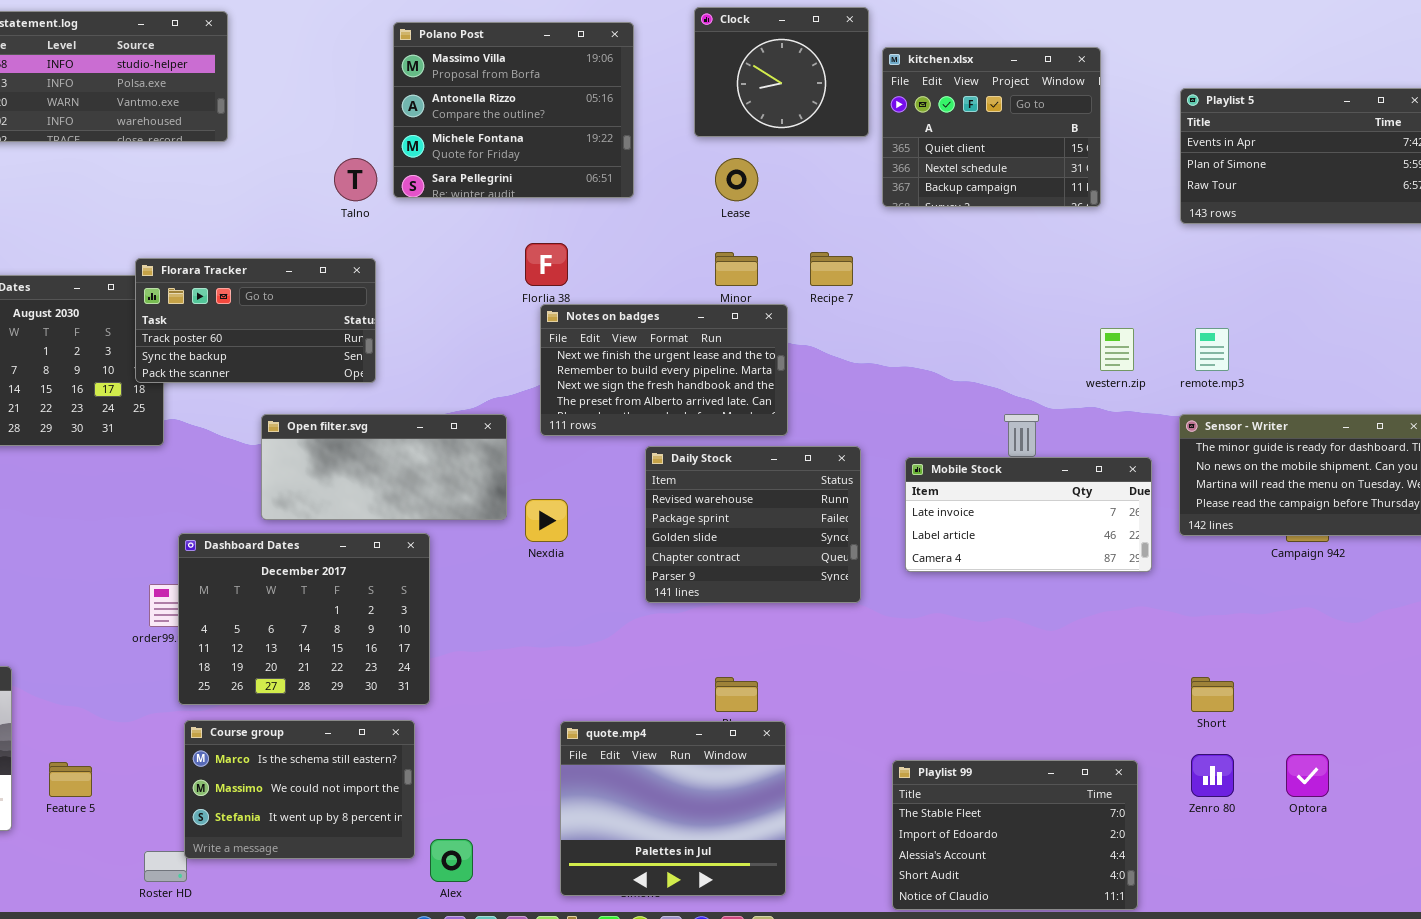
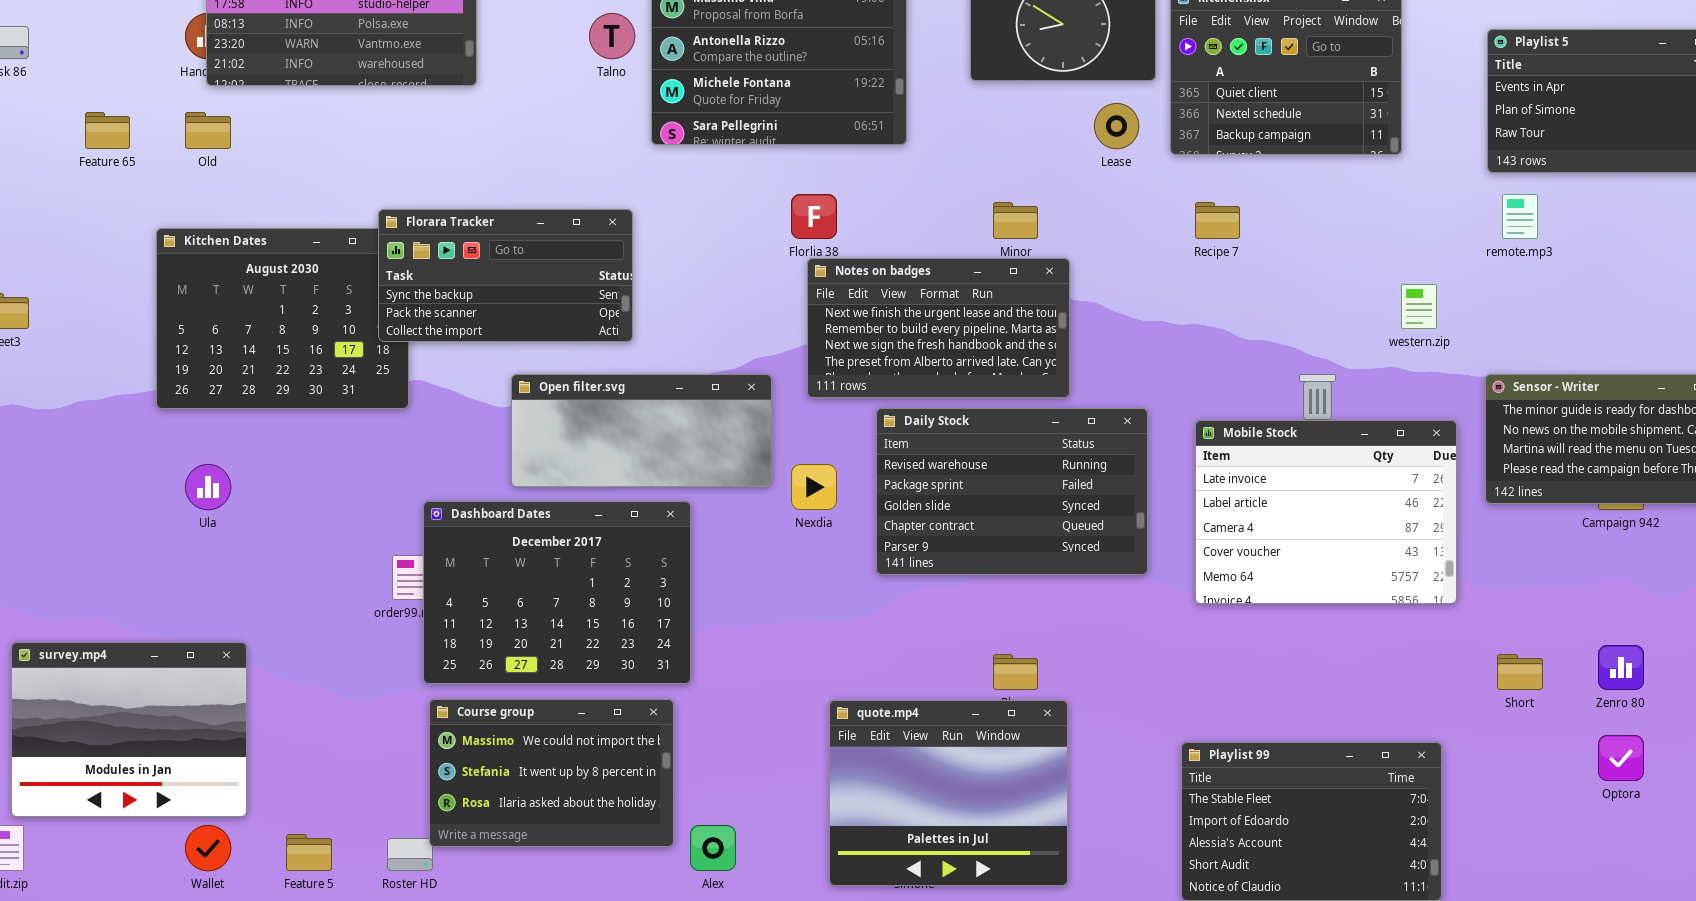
Talno: [334,158,377,201] -> [589,13,635,59], moved
Lease: [715,158,758,201] -> [1094,103,1139,149], moved
Recipe 7: [810,252,853,286] -> [1195,202,1240,239], moved
Florara Tracker: [135,258,376,383] -> [378,209,633,342], scrolled down 1 row
remote.mp3: [1195,328,1229,371] -> [1502,194,1538,239], moved
Daily Stock: [645,446,861,603] -> [876,408,1148,575], resized
Mobile Stock: [905,457,1152,572] -> [1195,420,1457,604], resized
Course group: [184,720,415,859] -> [429,699,674,847], scrolled down 1 row
Zenro 80: [1191,754,1234,797] -> [1598,645,1644,690], moved
Feature 5: [49,762,92,797] -> [286,834,332,871], moved

